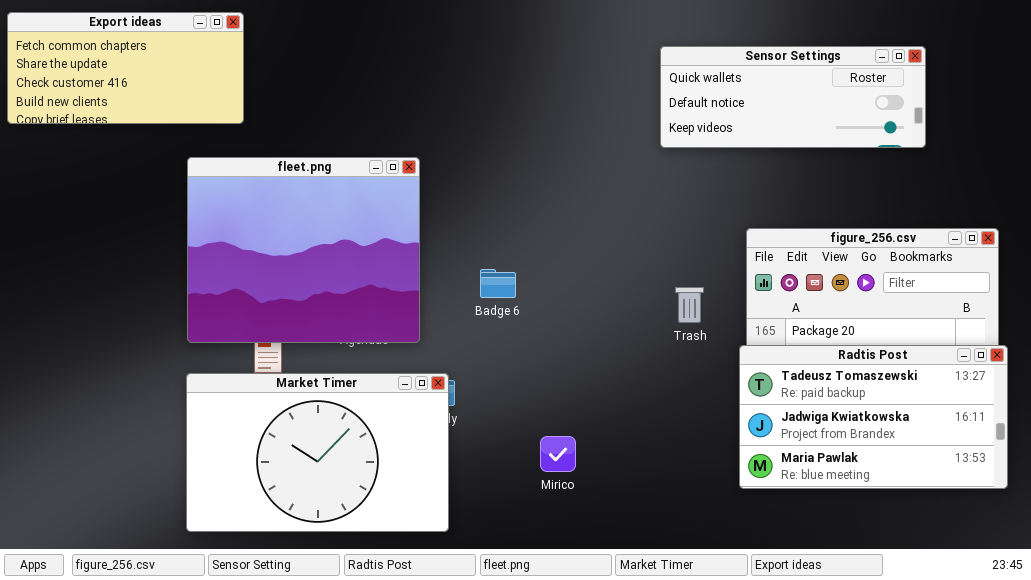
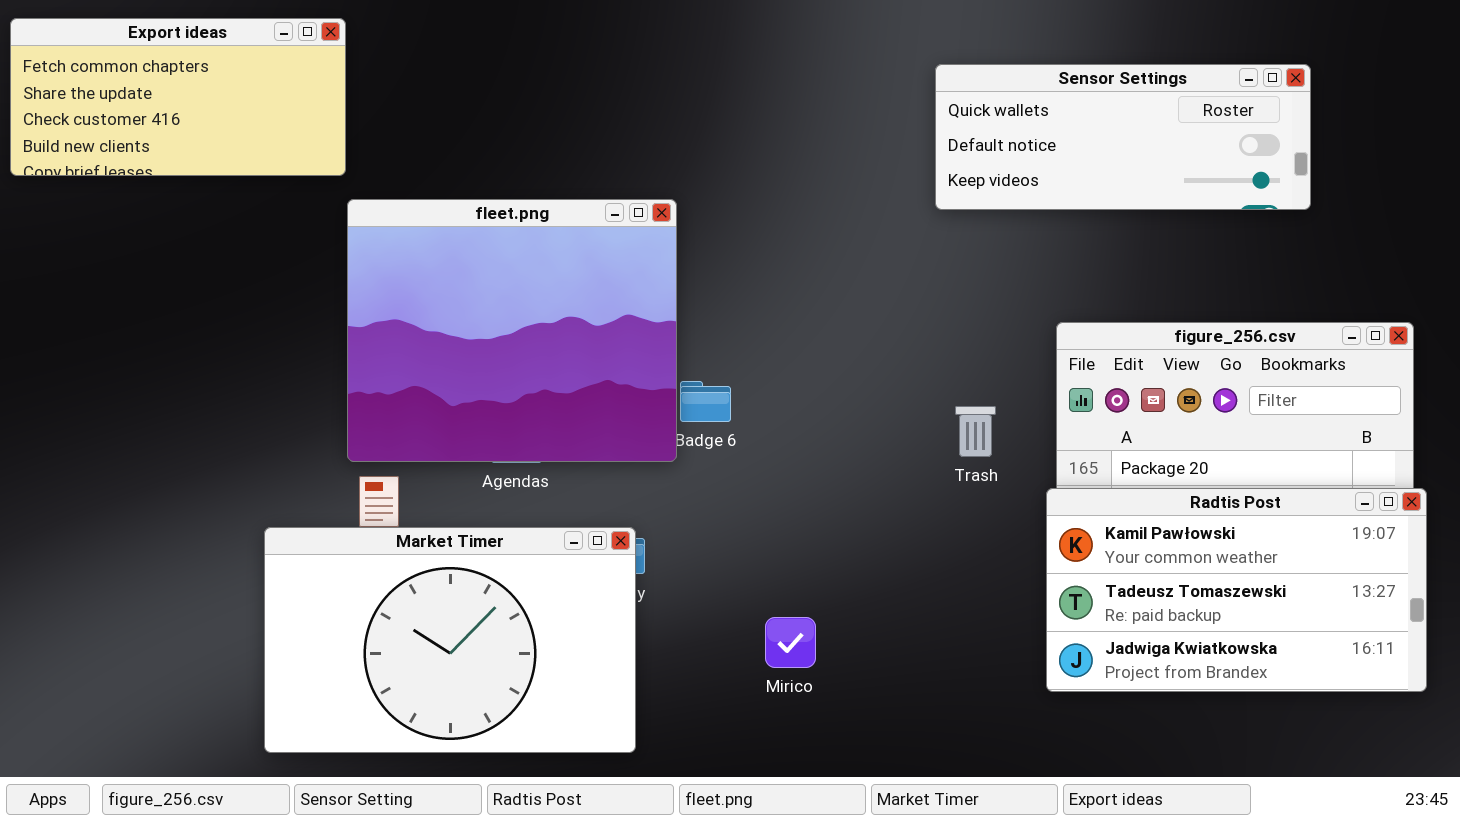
fleet.png: [187,157,420,343] -> [347,199,677,462], moved
Radtis Post: [739,345,1008,489] -> [1046,488,1427,692], scrolled up 1 row

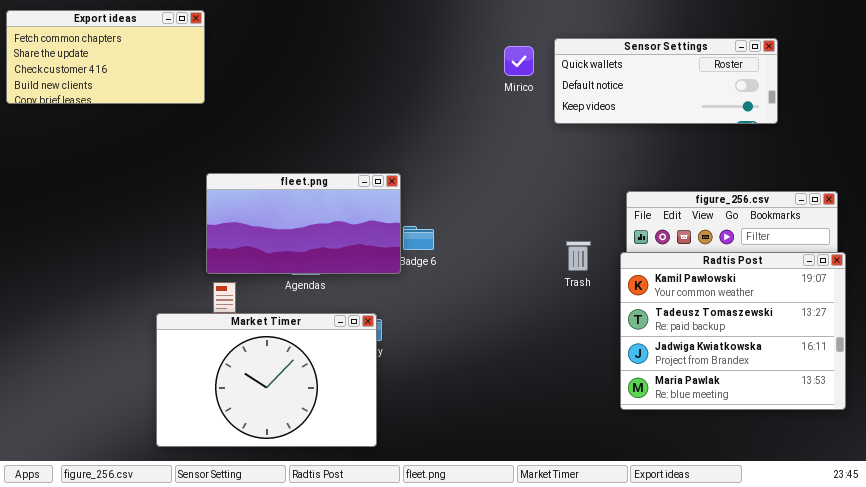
fleet.png: [347,199,677,462] -> [206,173,401,274], resized
Radtis Post: [1046,488,1427,692] -> [620,252,846,410], resized
Mirico: [765,617,816,668] -> [504,46,534,76], moved

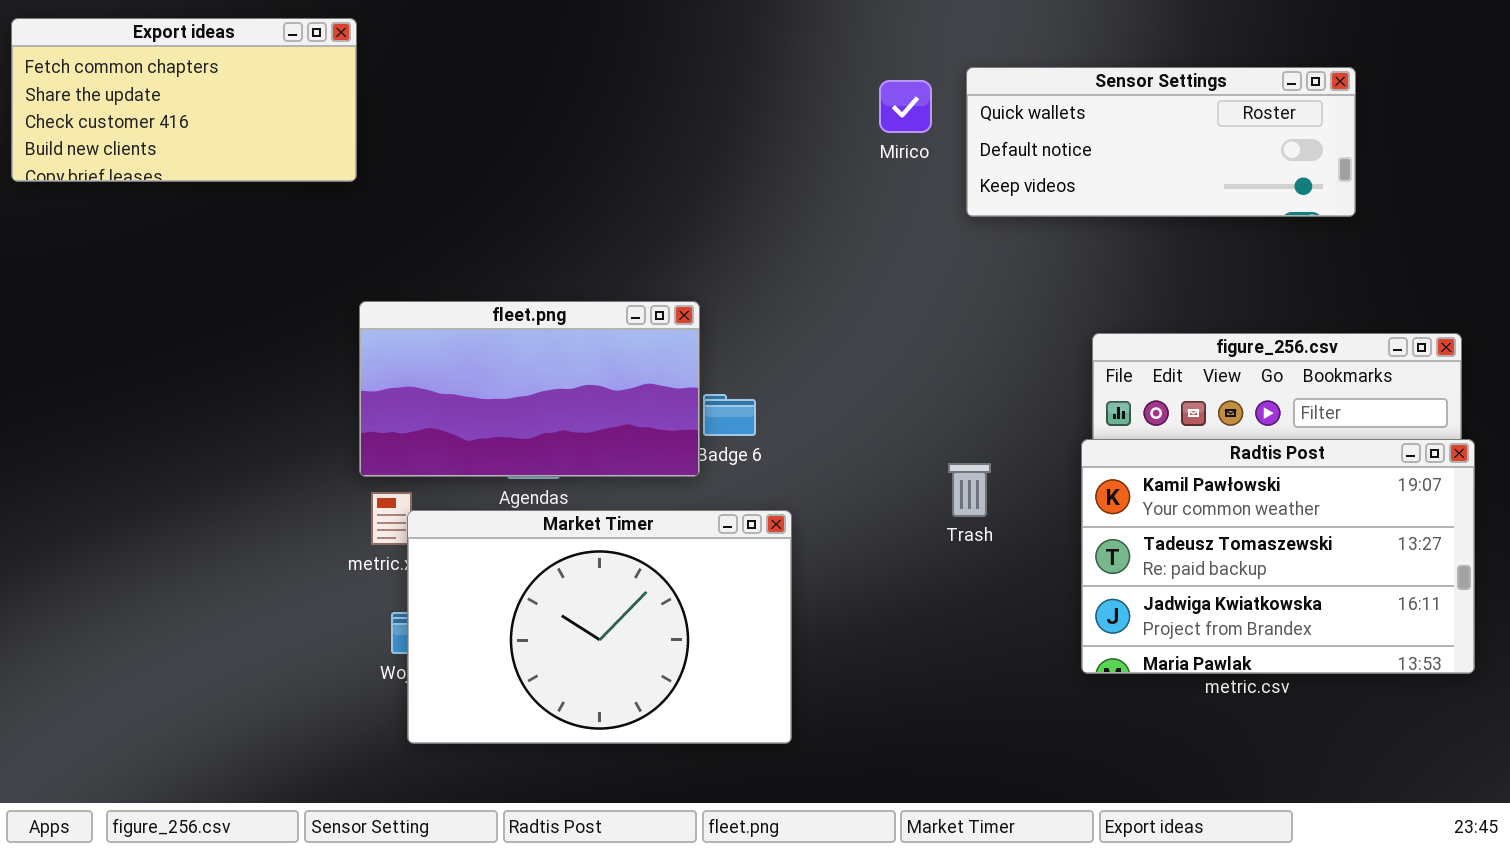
Trash: [566,241,591,271] -> [948,463,991,517], moved
Radtis Post: [620,252,846,410] -> [1081,439,1475,674], resized
Market Timer: [156,313,377,447] -> [407,510,792,744], moved

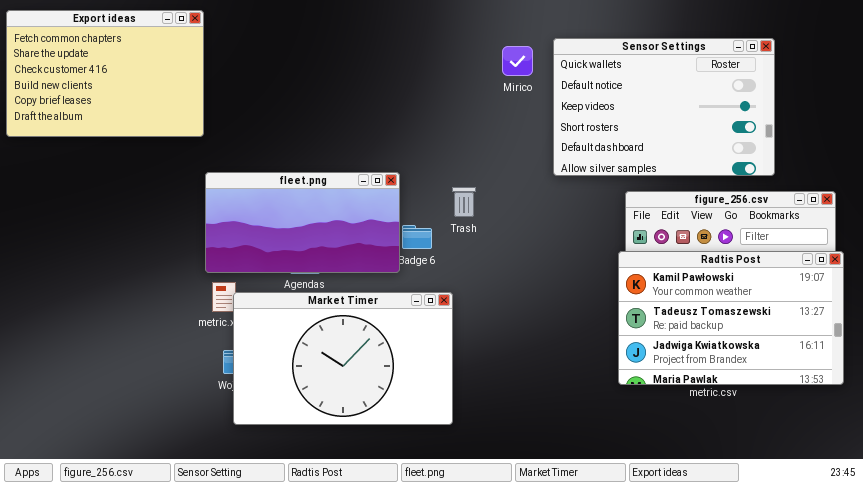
Export ideas: [11,18,357,182] -> [6,10,204,137], resized
Sensor Settings: [966,67,1356,217] -> [553,38,775,176], resized
Trash: [948,463,991,517] -> [452,187,476,217], moved

